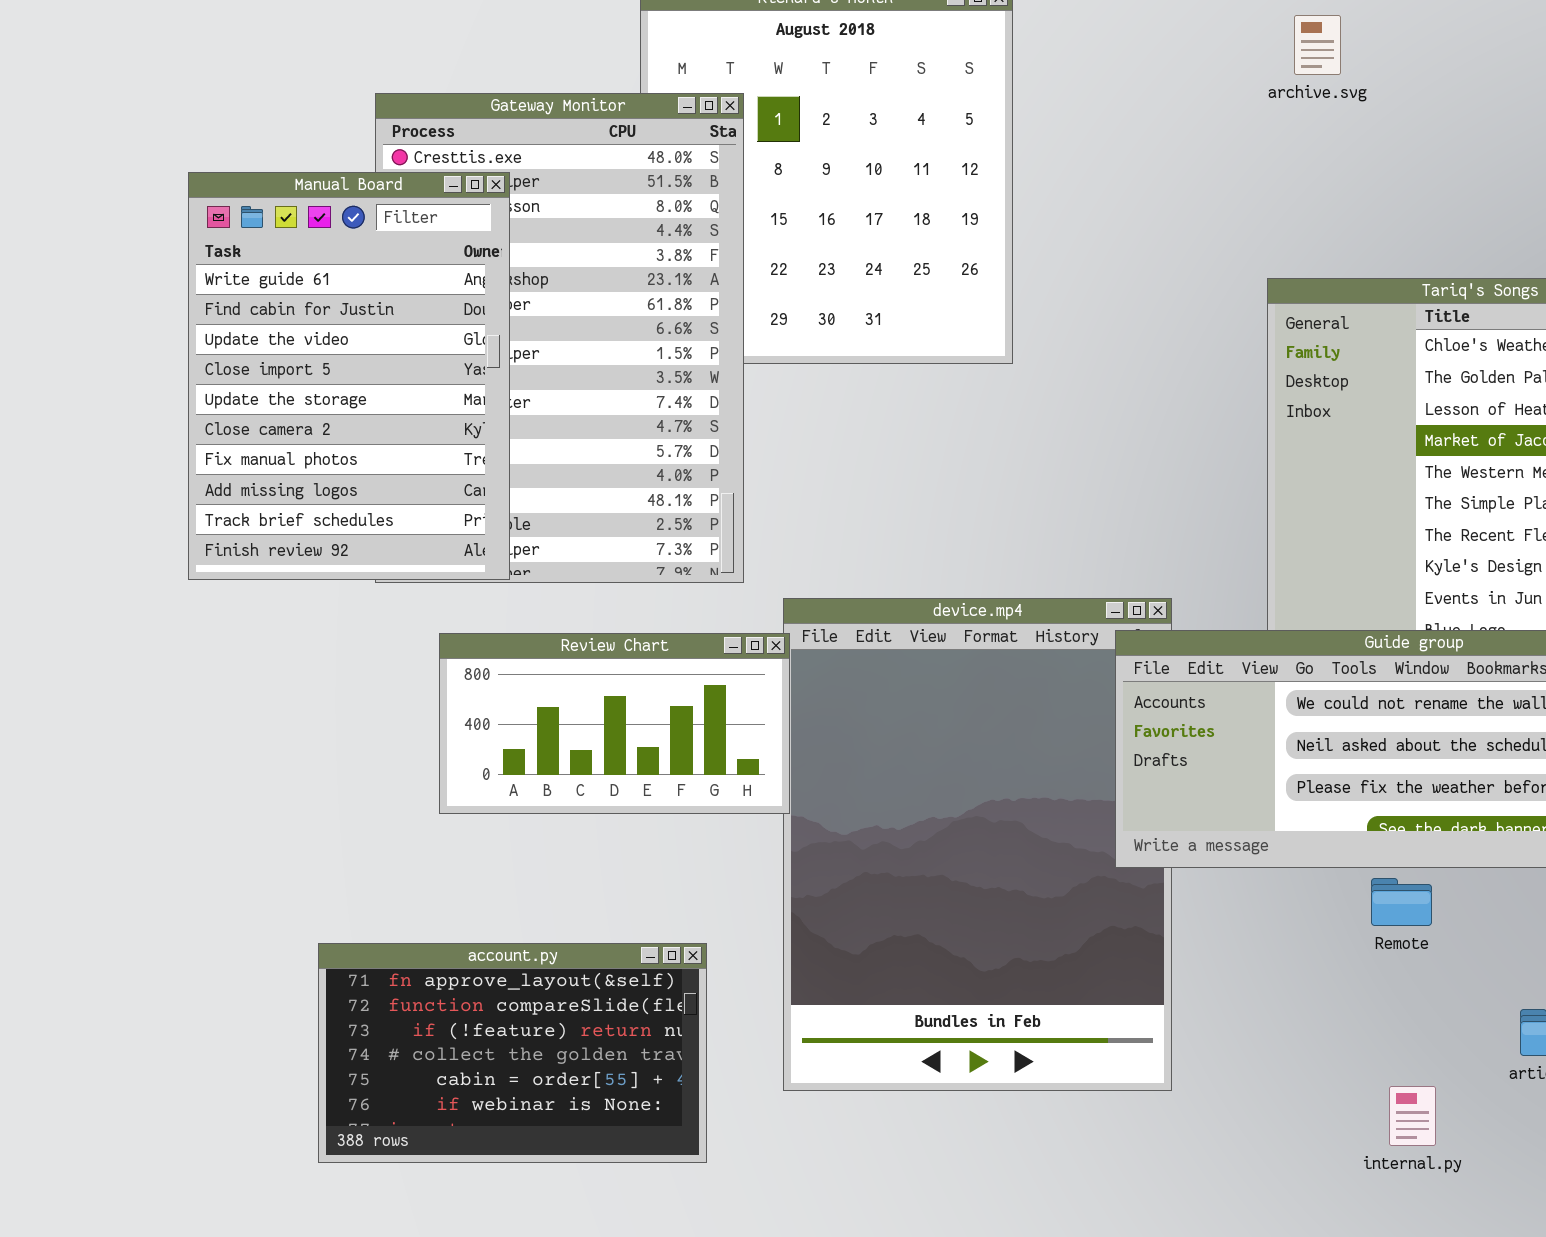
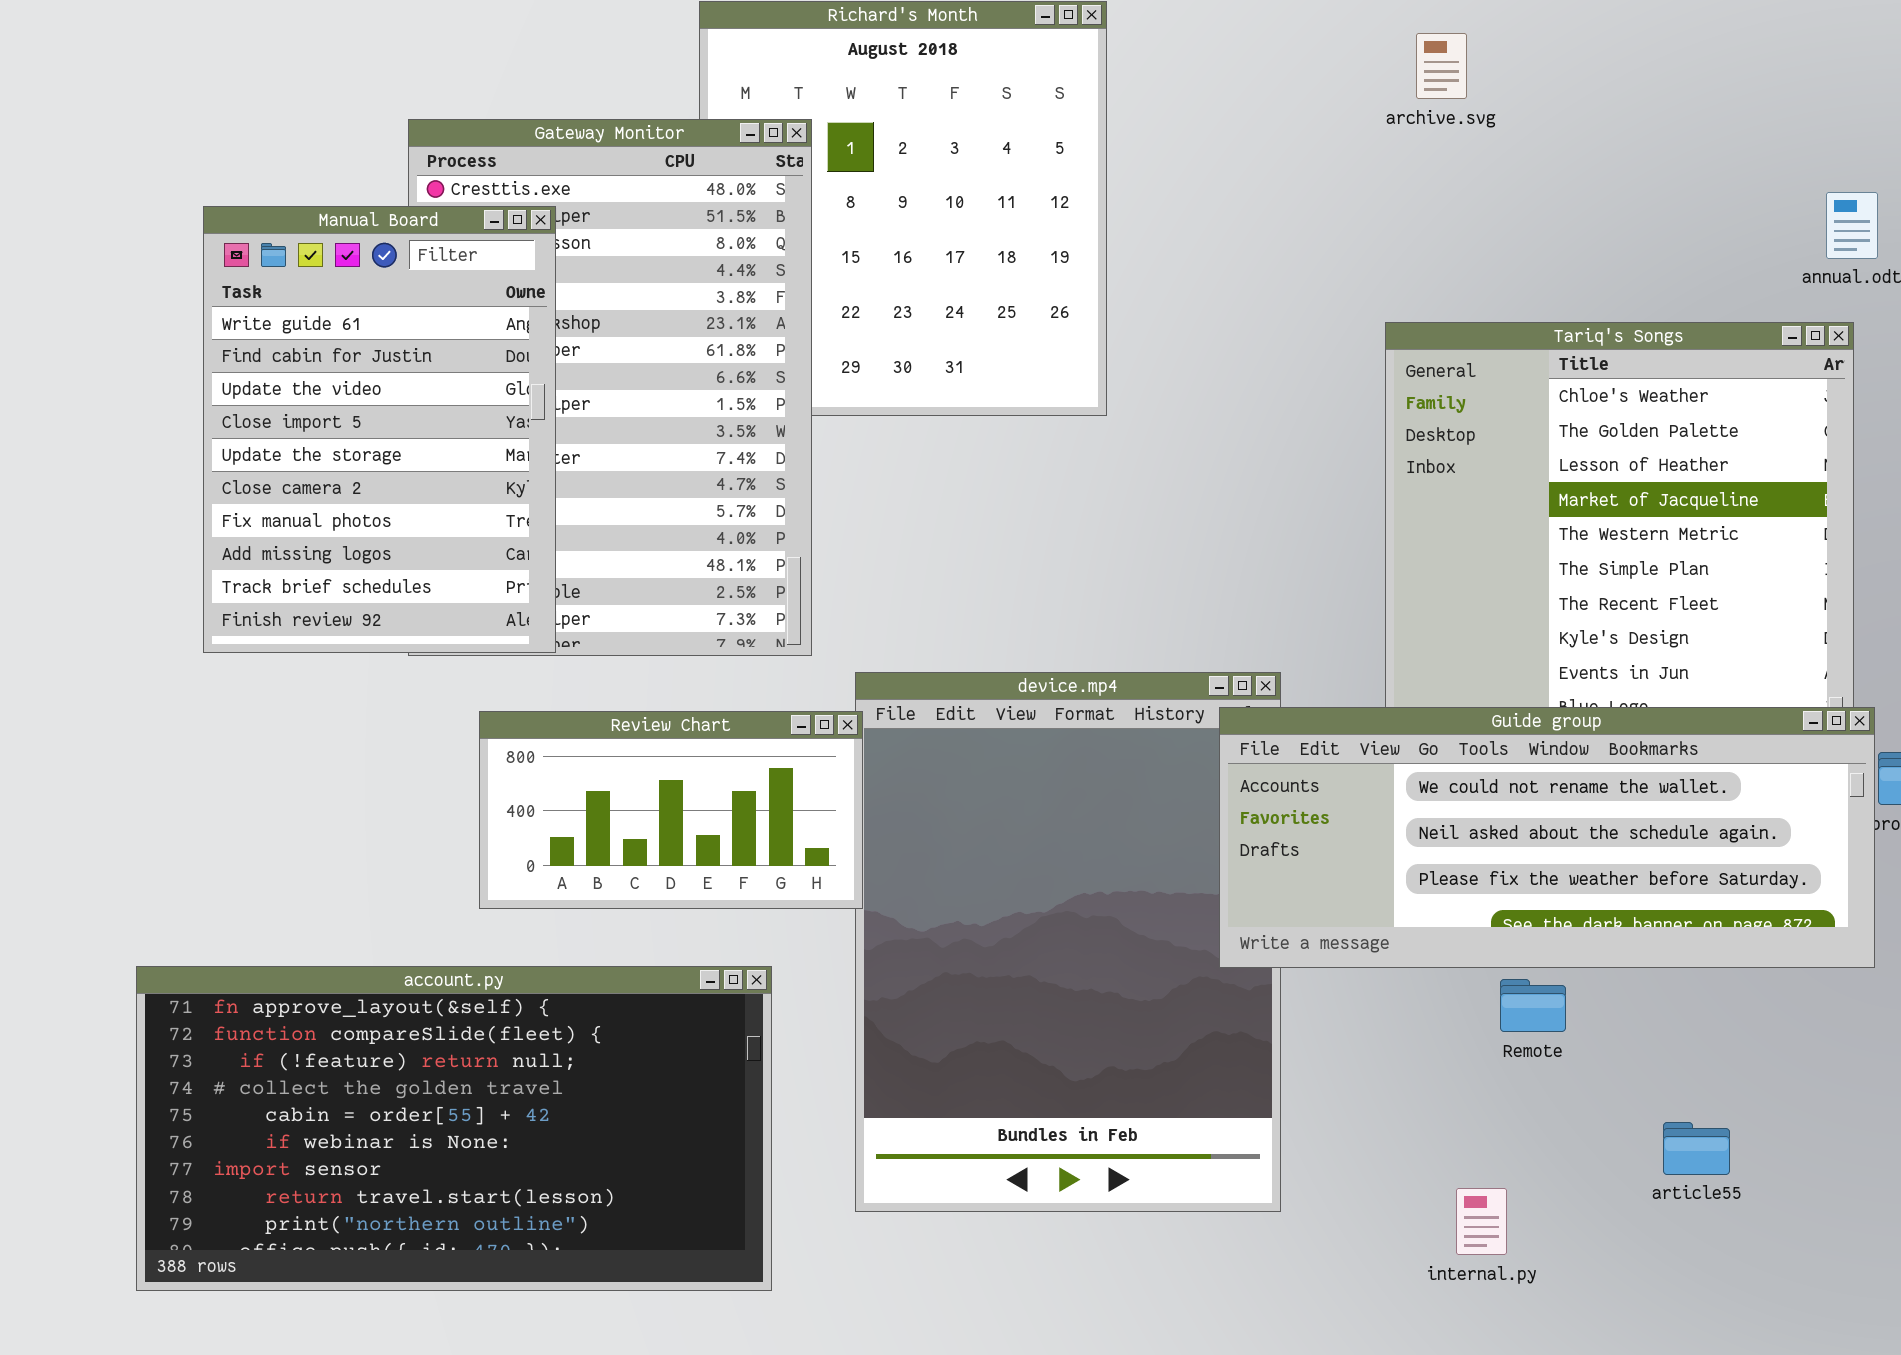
account.py: [318,943,707,1163] -> [136,966,772,1291], resized
internal.py: [1389,1086,1436,1146] -> [1456,1188,1507,1255], moved

